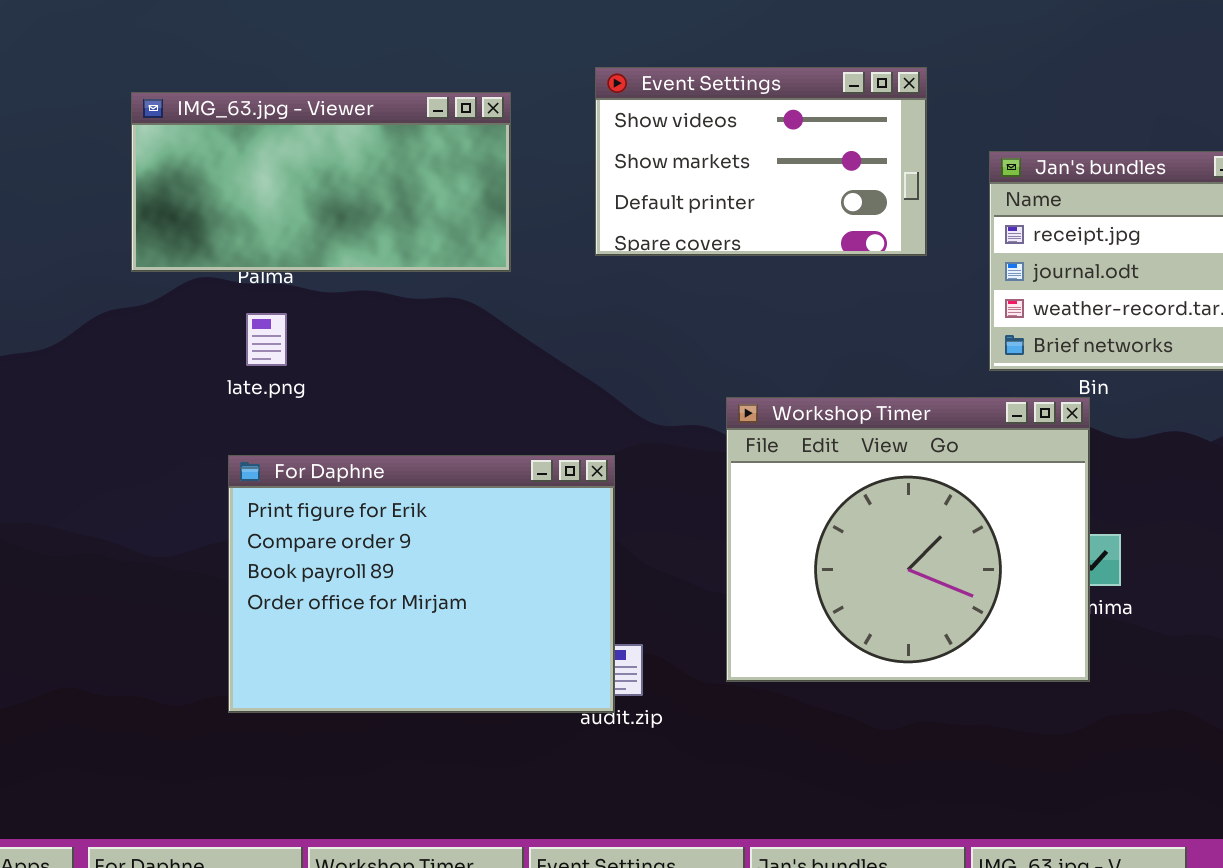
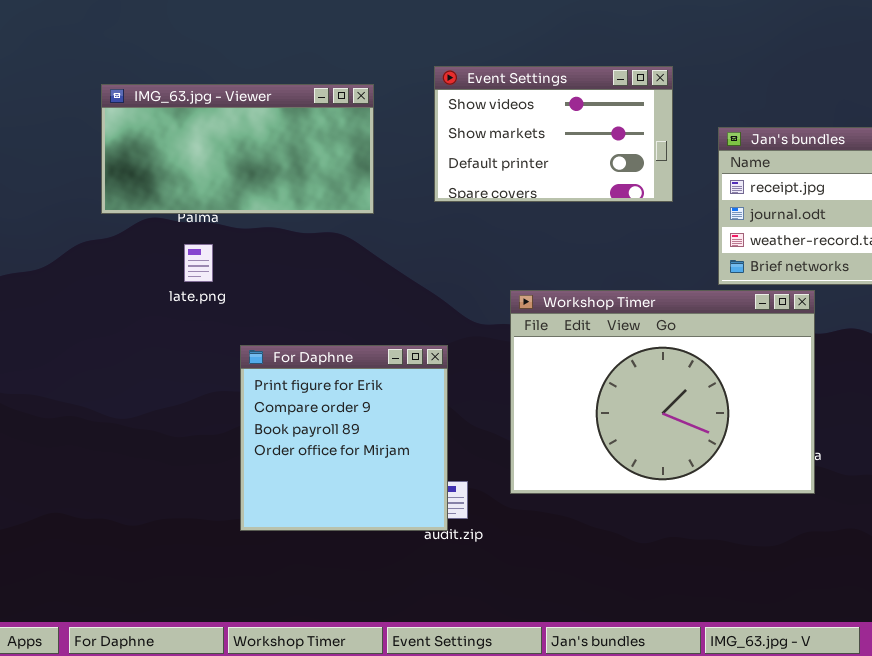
Workshop Timer: [726,397,1090,682] -> [510,290,815,494], moved, resized
For Daphne: [228,455,615,713] -> [240,345,448,531], resized

